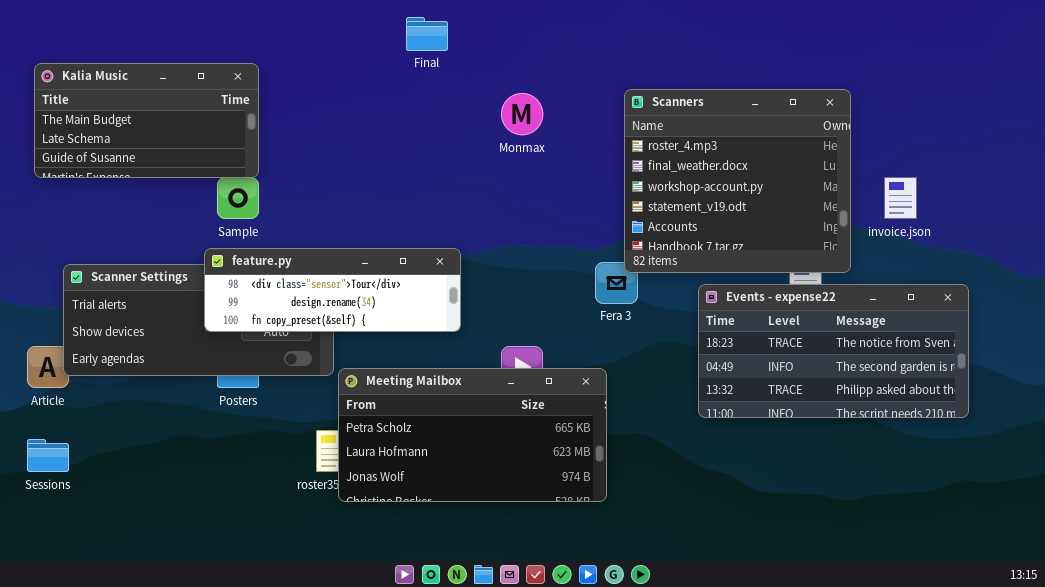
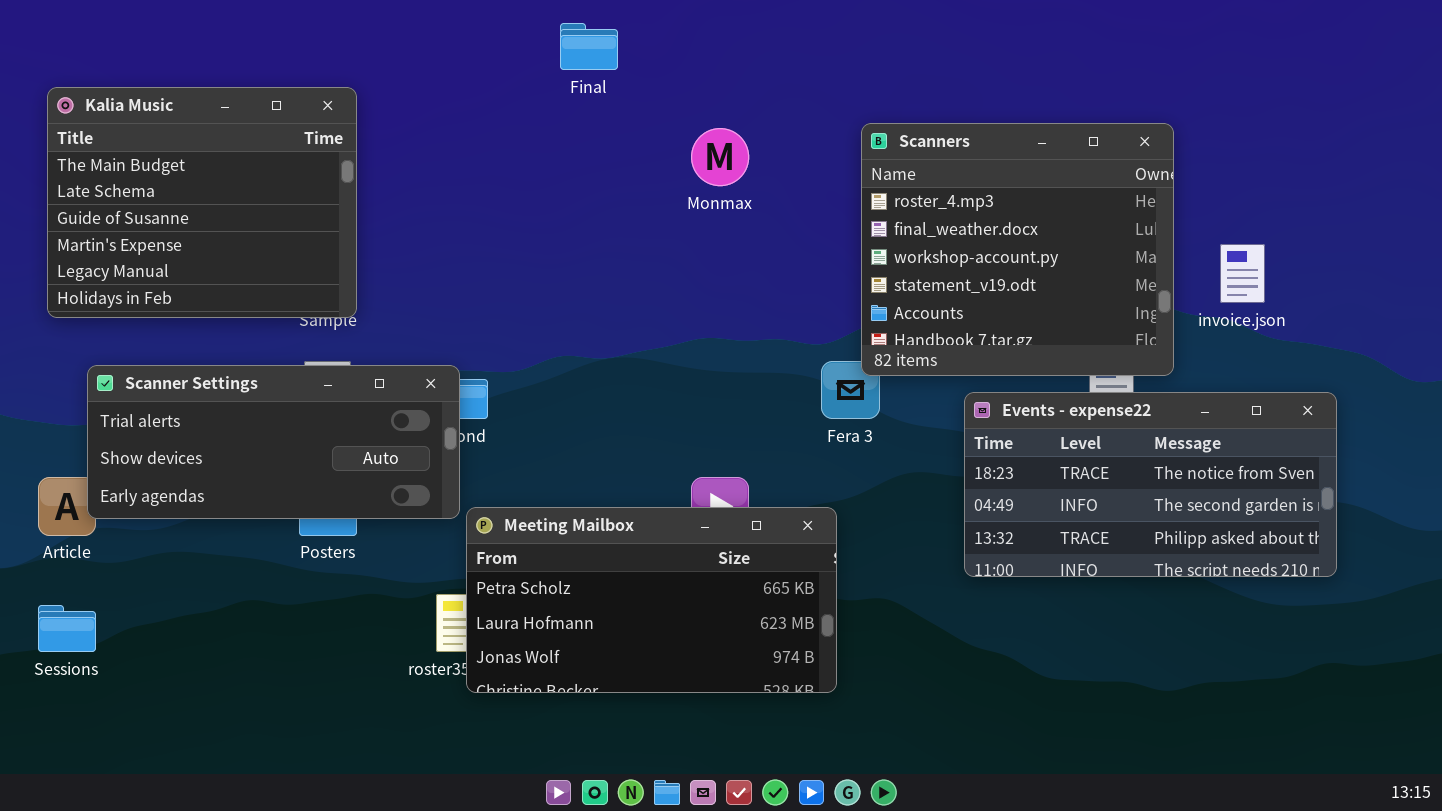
Kalia Music: [34,63,259,178] -> [47,87,357,318], resized
feature.py: [204,248,461,332] -> none, closed

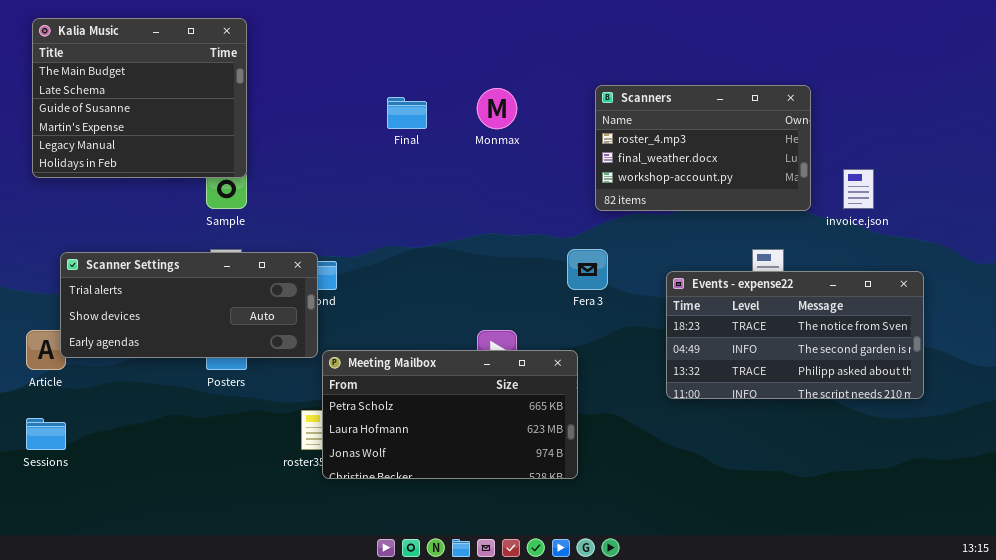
Final: [560,23,618,70] -> [387,97,427,129], moved
Kalia Music: [47,87,357,318] -> [32,18,247,178], moved
Scanners: [861,123,1174,376] -> [595,85,811,211], resized

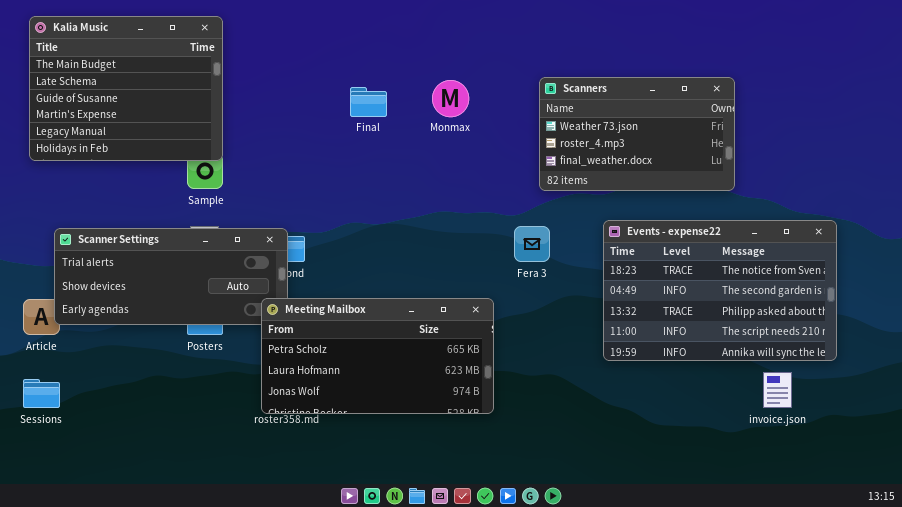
Scanners: [595,85,811,211] -> [539,77,735,191], scrolled up 1 row
invoice.json: [843,169,874,209] -> [763,372,792,408], moved
Events - expense22: [666,271,924,399] -> [603,220,837,361], resized
Meeting Mailbox: [322,350,578,479] -> [261,298,494,414], moved

